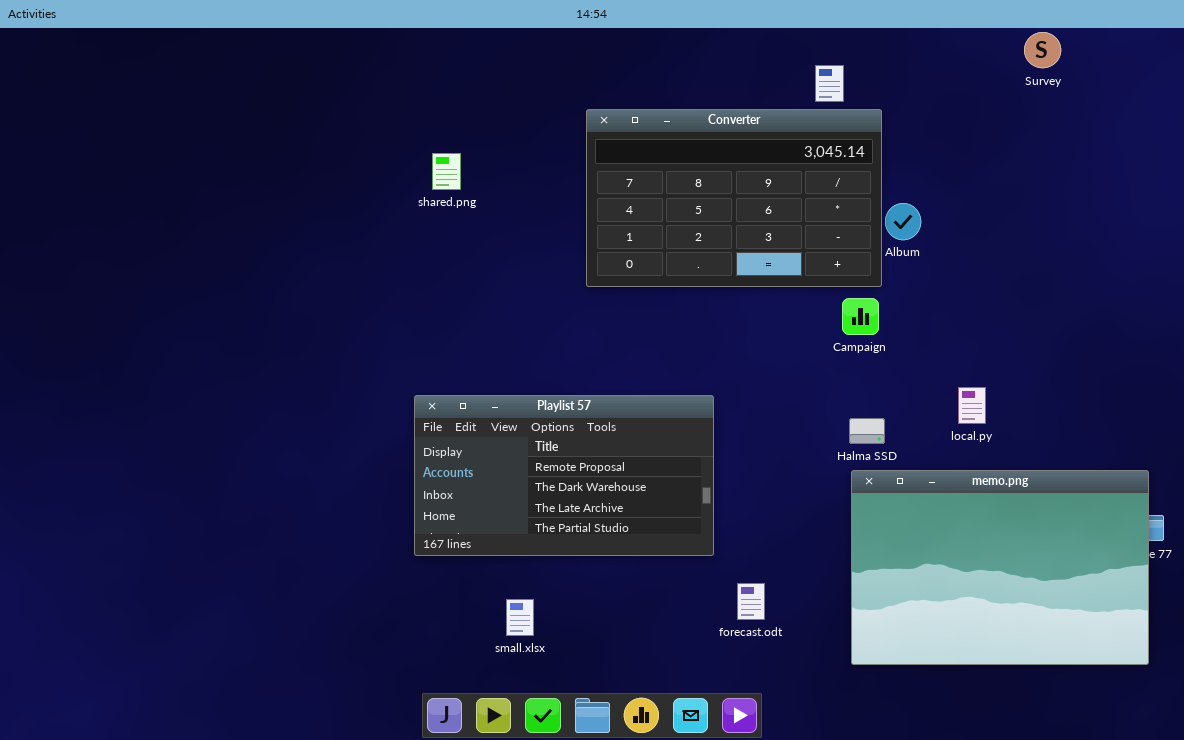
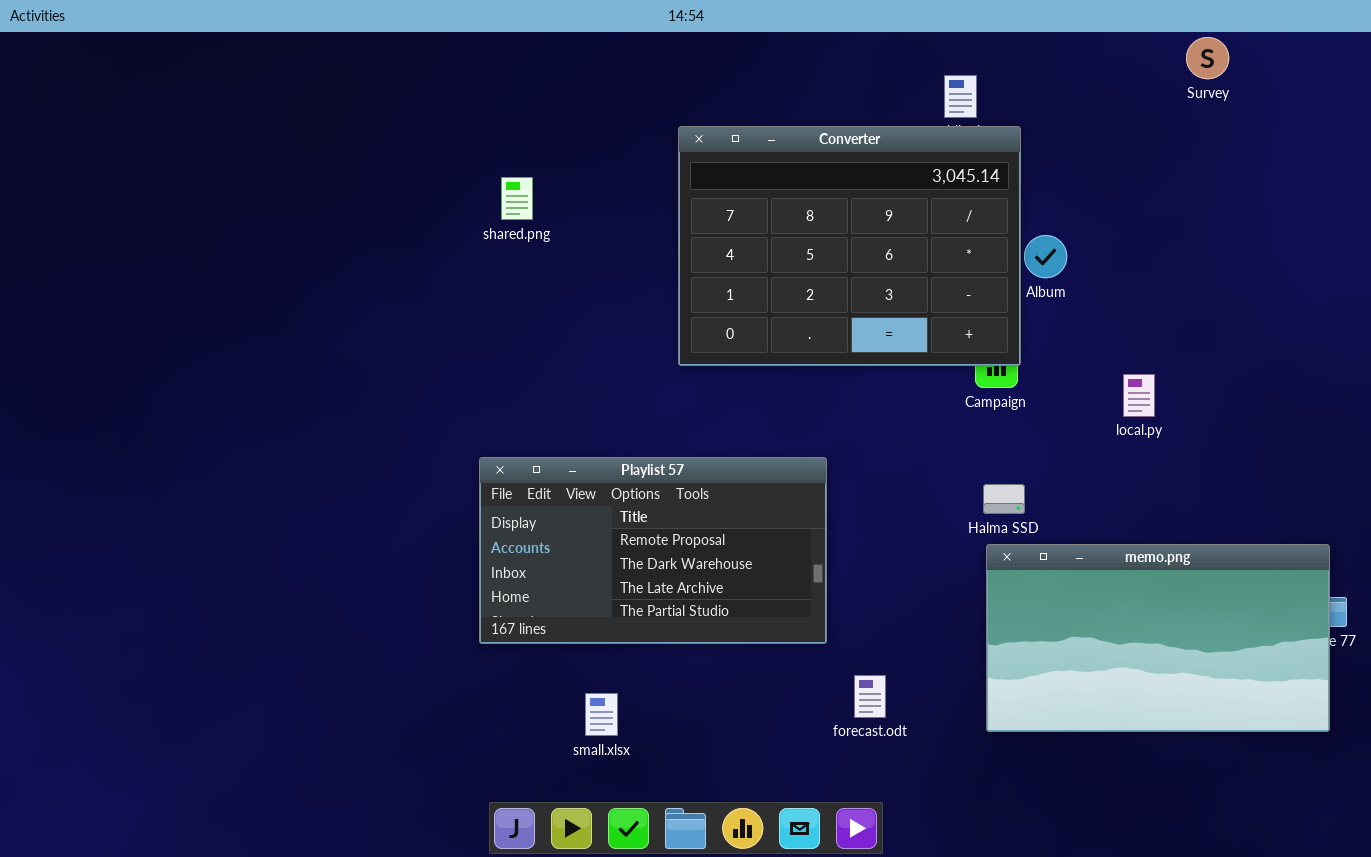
Converter: [586,109,882,287] -> [678,126,1021,366], resized
local.py: [958,387,986,424] -> [1123,374,1155,417], moved
memo.png: [851,470,1149,665] -> [986,544,1330,732], resized

